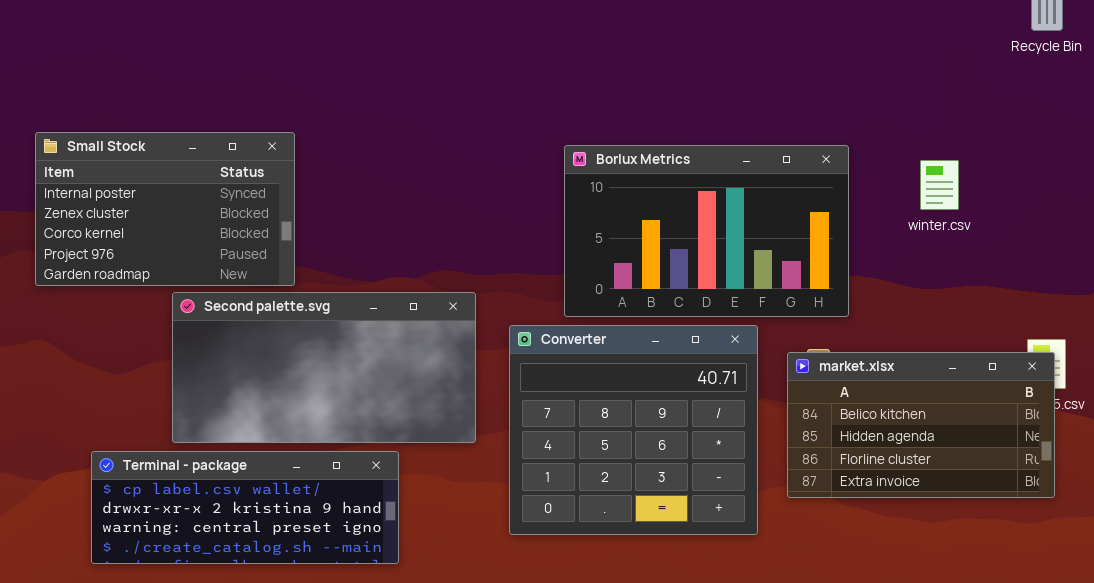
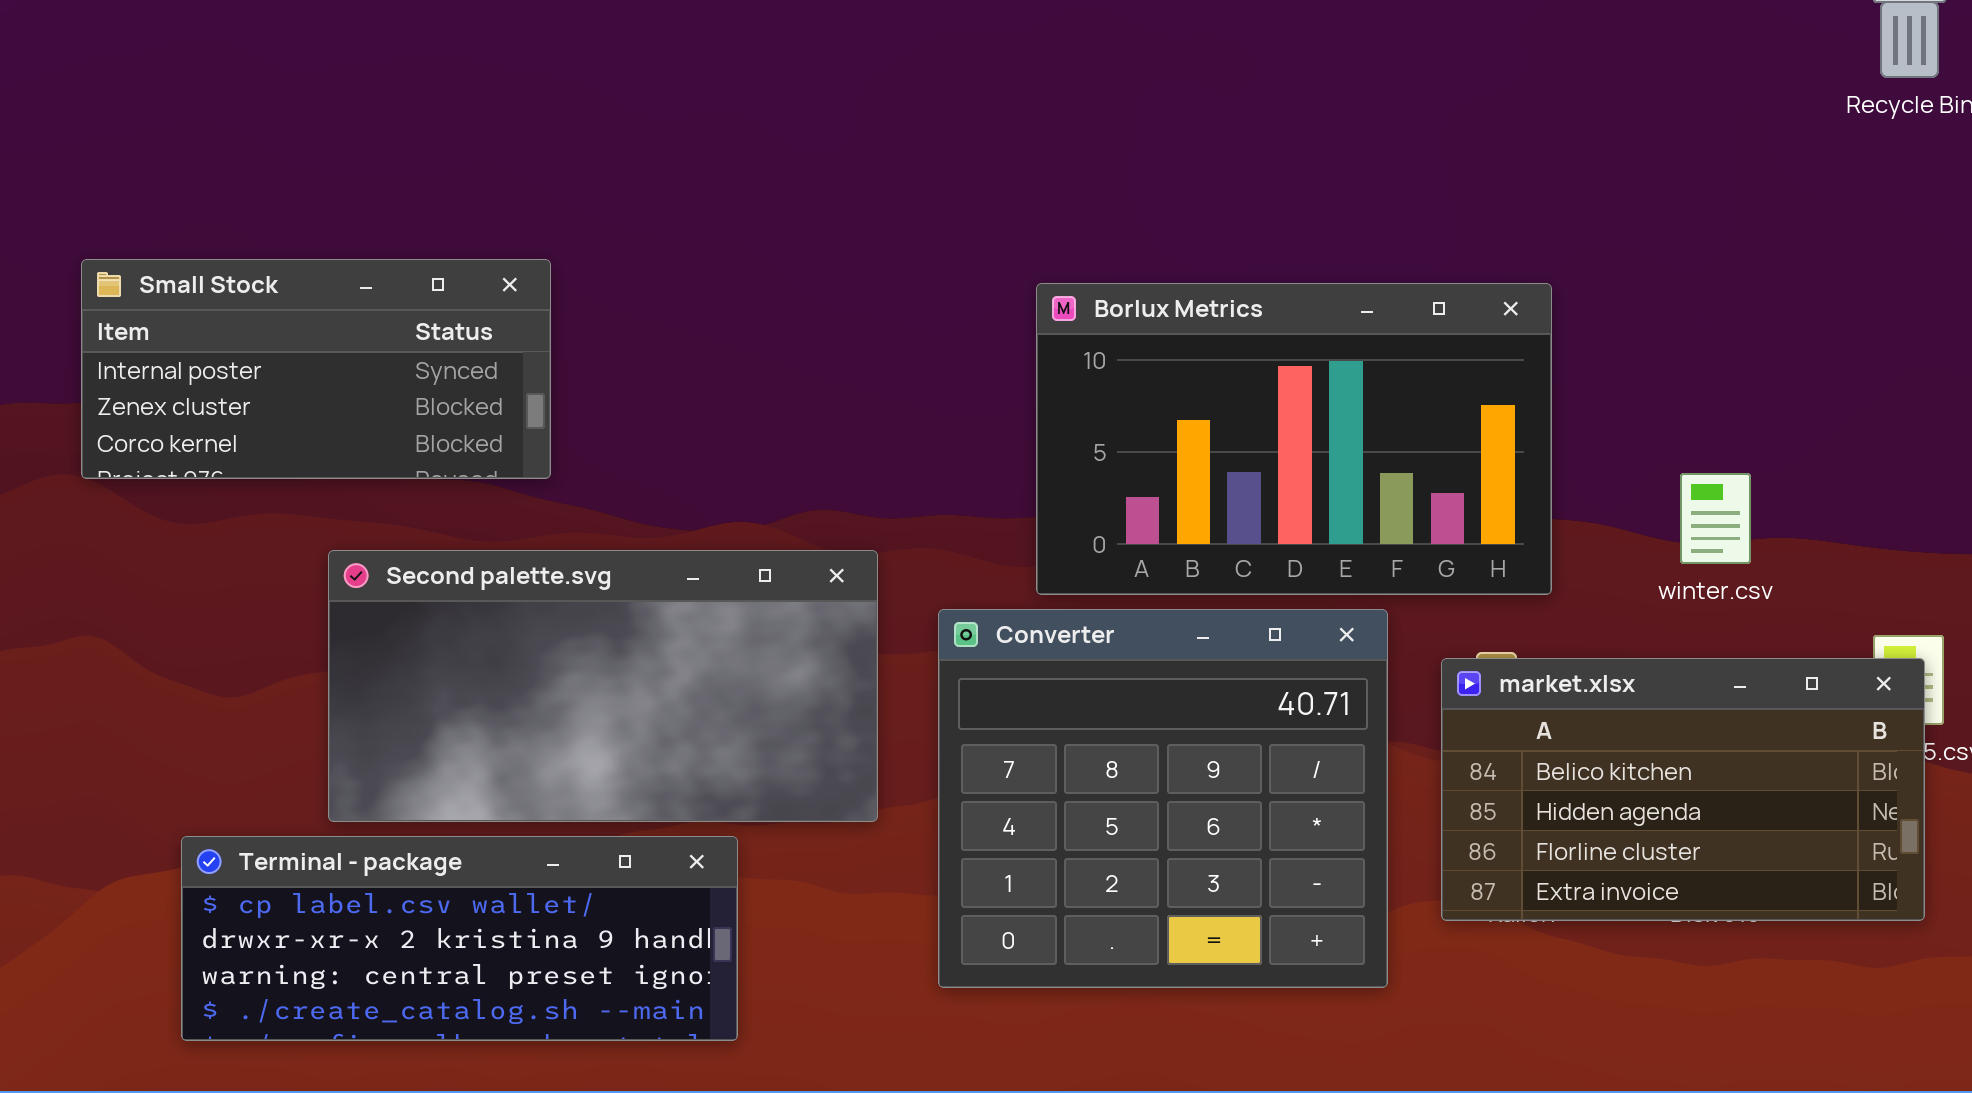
Small Stock: [35,132,295,286] -> [81,259,551,479], resized
winter.csv: [920,160,959,210] -> [1680,473,1751,564], moved

